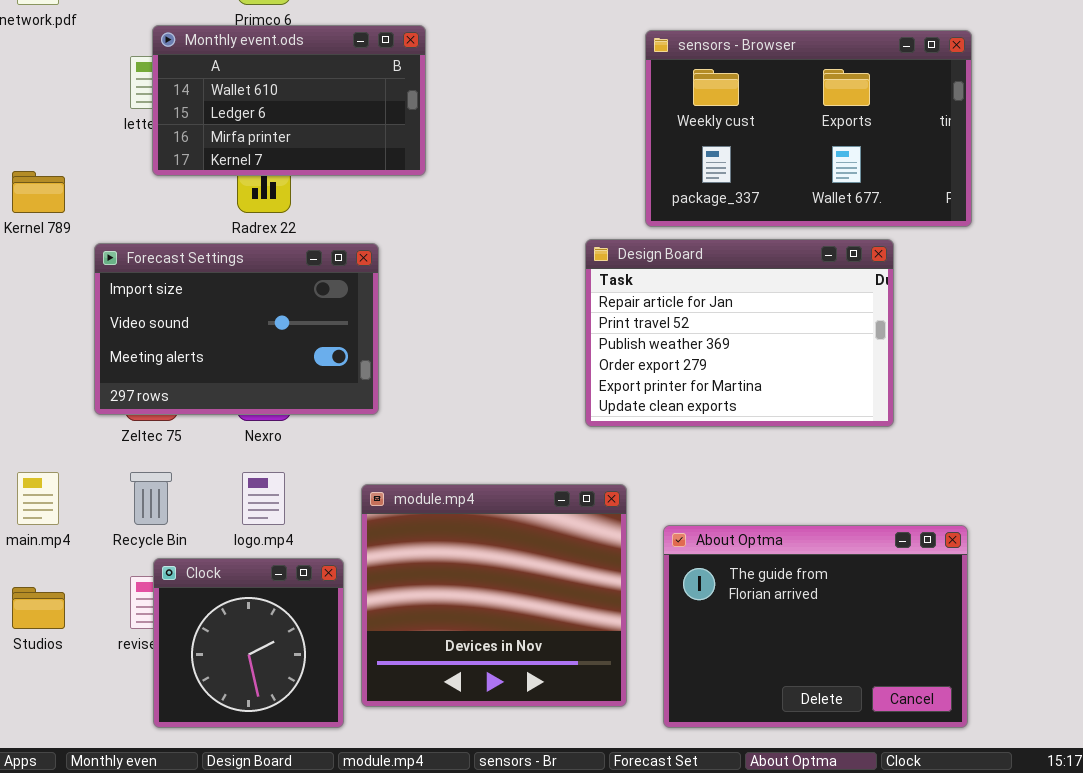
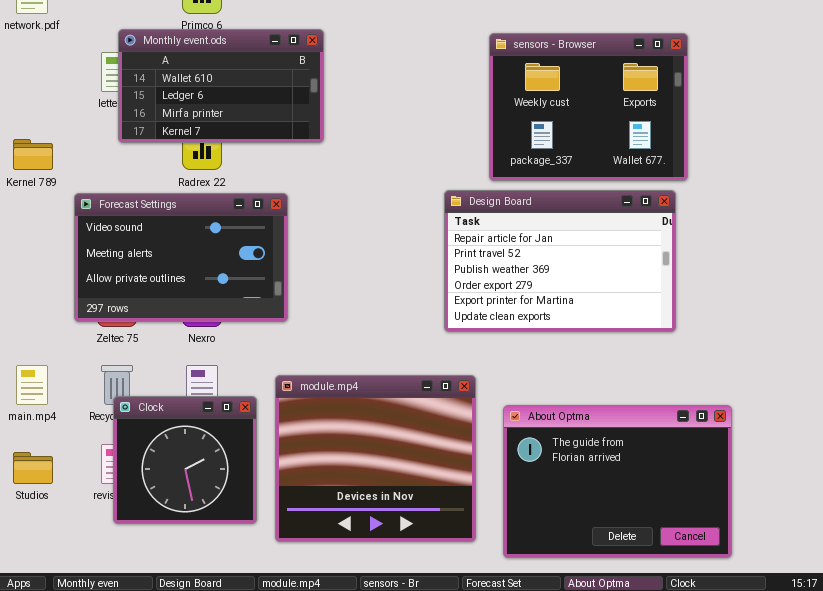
sensors - Browser: [645,30,972,227] -> [489,33,688,181], resized
Forecast Settings: [94,243,379,415] -> [74,193,288,322], scrolled down 1 row
Clock: [153,558,344,728] -> [113,396,257,524], moved

